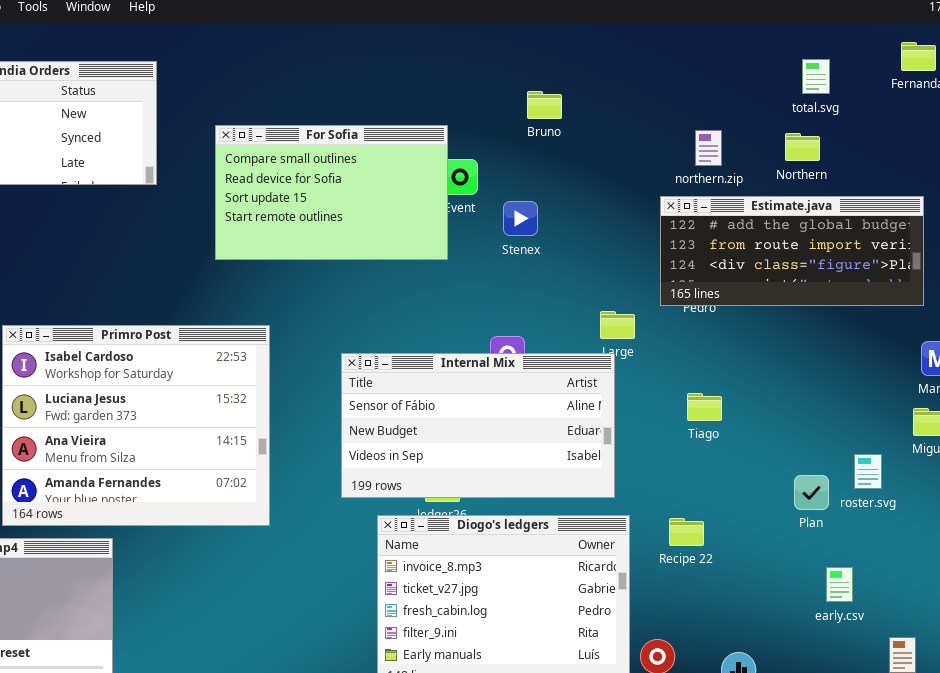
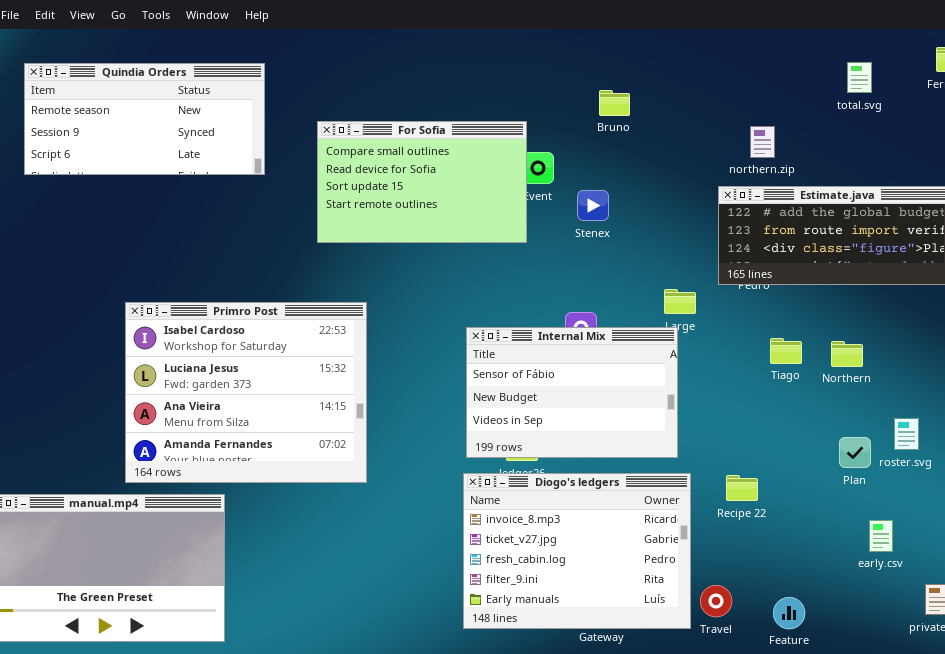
Northern: [785,133,820,161] -> [831,341,863,367], moved
Internal Mix: [341,353,615,498] -> [466,327,678,458], resized
Tiago: [687,393,722,421] -> [770,338,802,364], moved

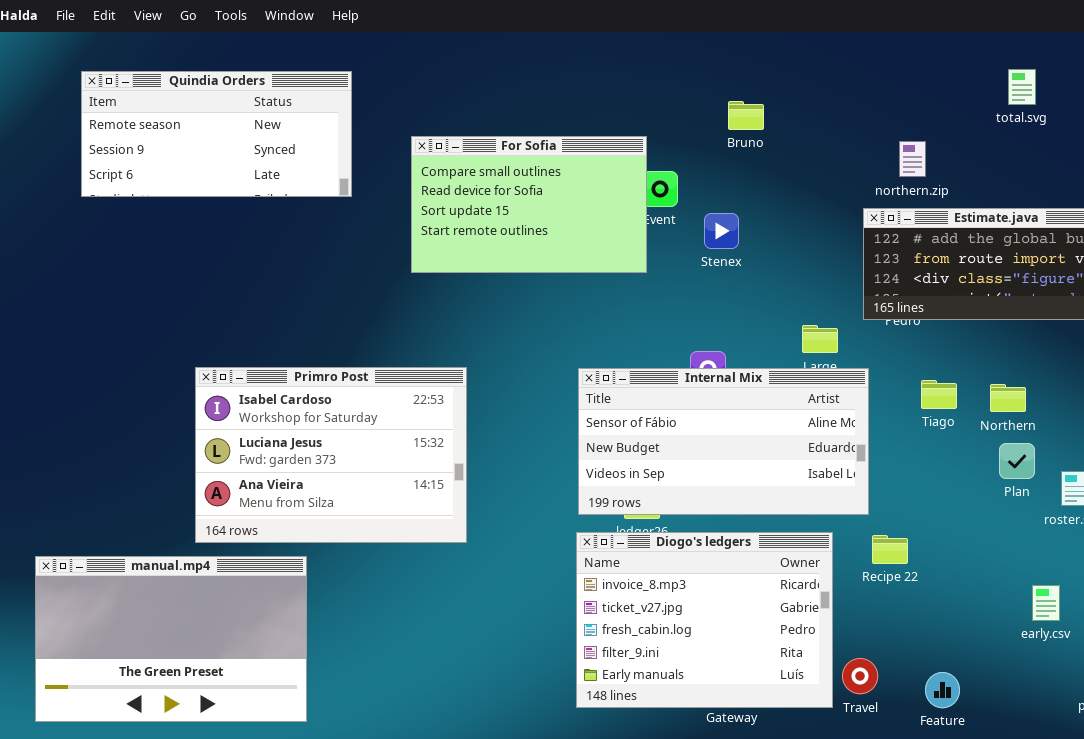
Primro Post: [125,302,367,483] -> [195,367,467,543], resized
Internal Mix: [466,327,678,458] -> [578,368,869,515], resized
Plan: [839,437,871,468] -> [999,443,1035,479], moved

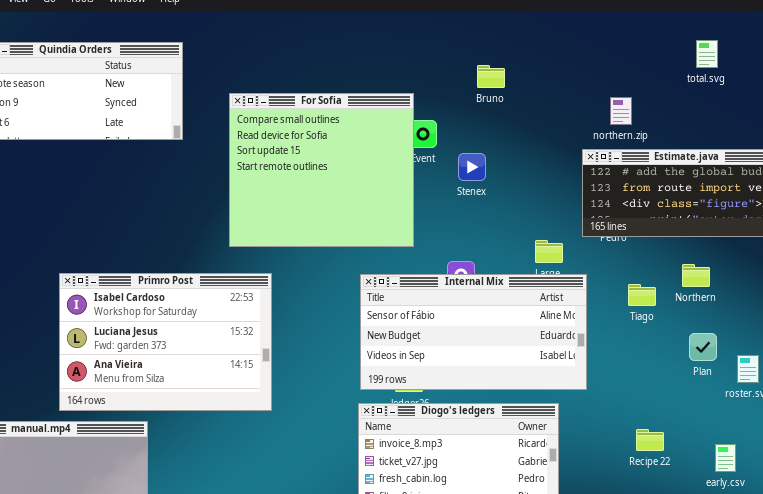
For Sofia: [411,136,647,273] -> [229,93,414,247], resized
Northern: [990,384,1026,412] -> [682,264,710,287], moved
Recipe 22: [872,535,908,564] -> [636,429,664,451], moved

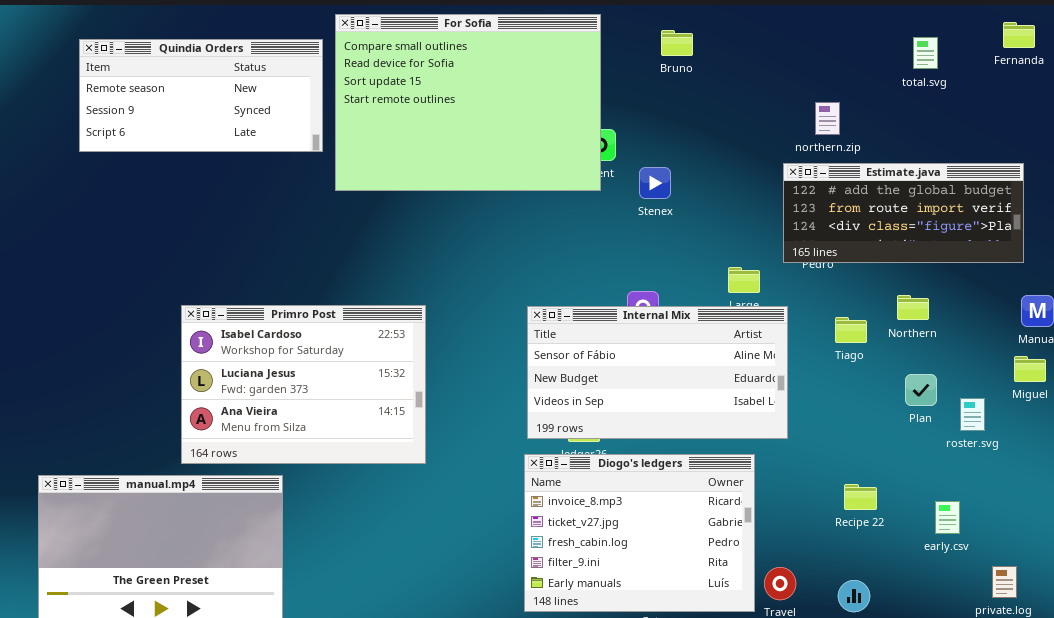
Bruno: [477,65,505,88] -> [661,30,693,56], moved
For Sofia: [229,93,414,247] -> [335,14,601,191], moved, resized

